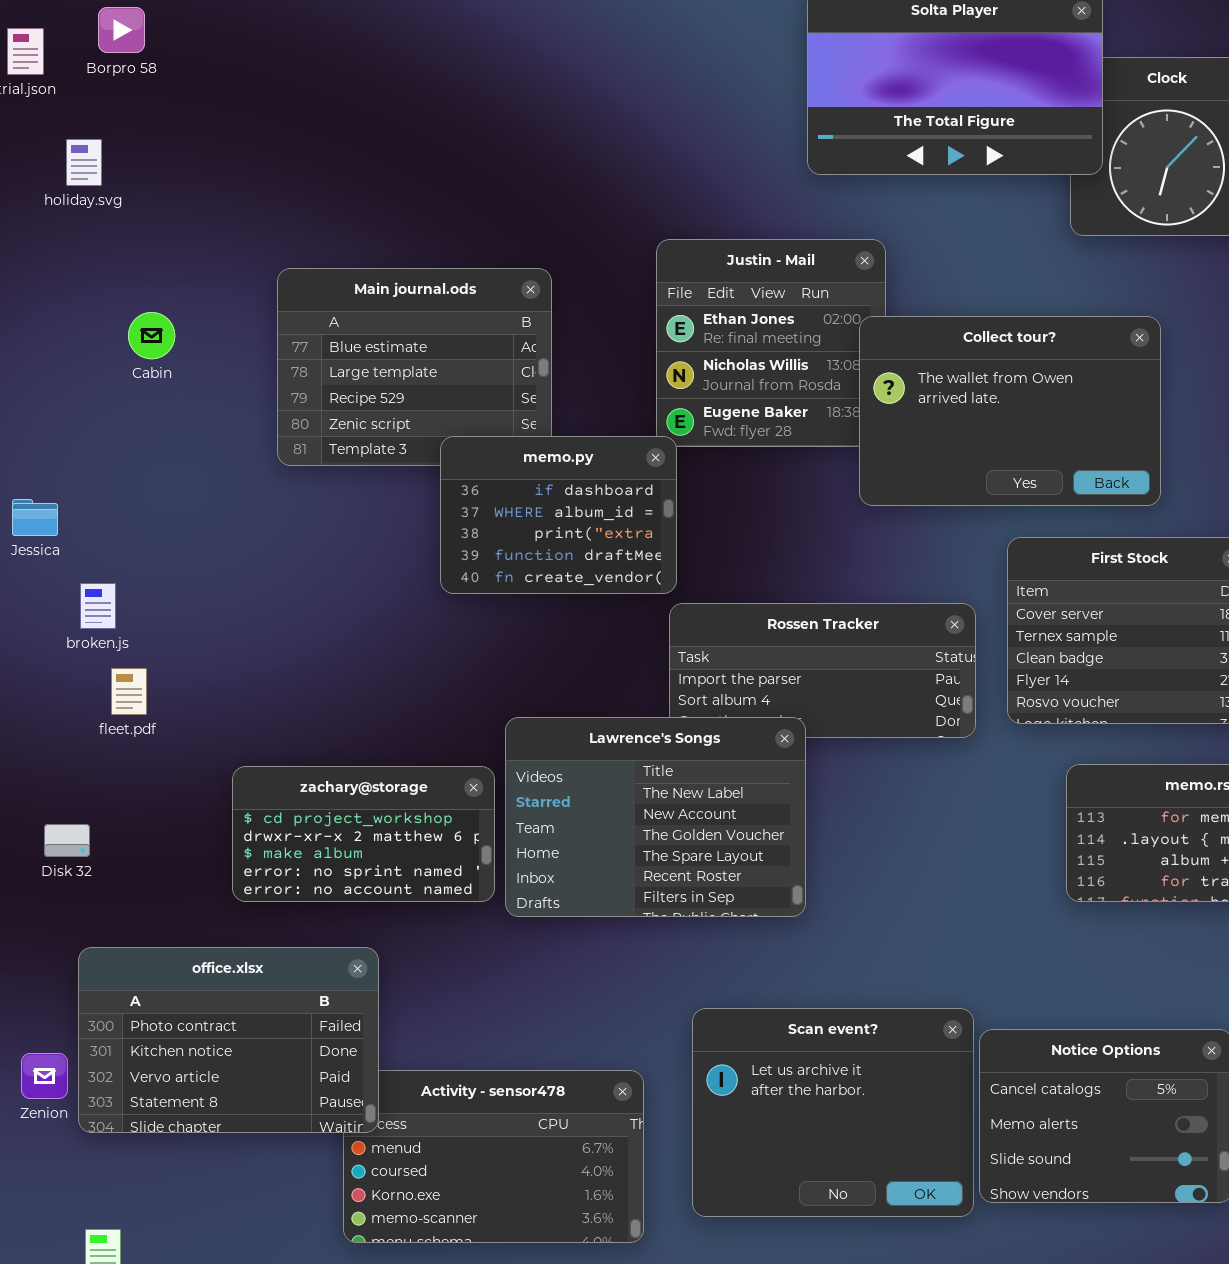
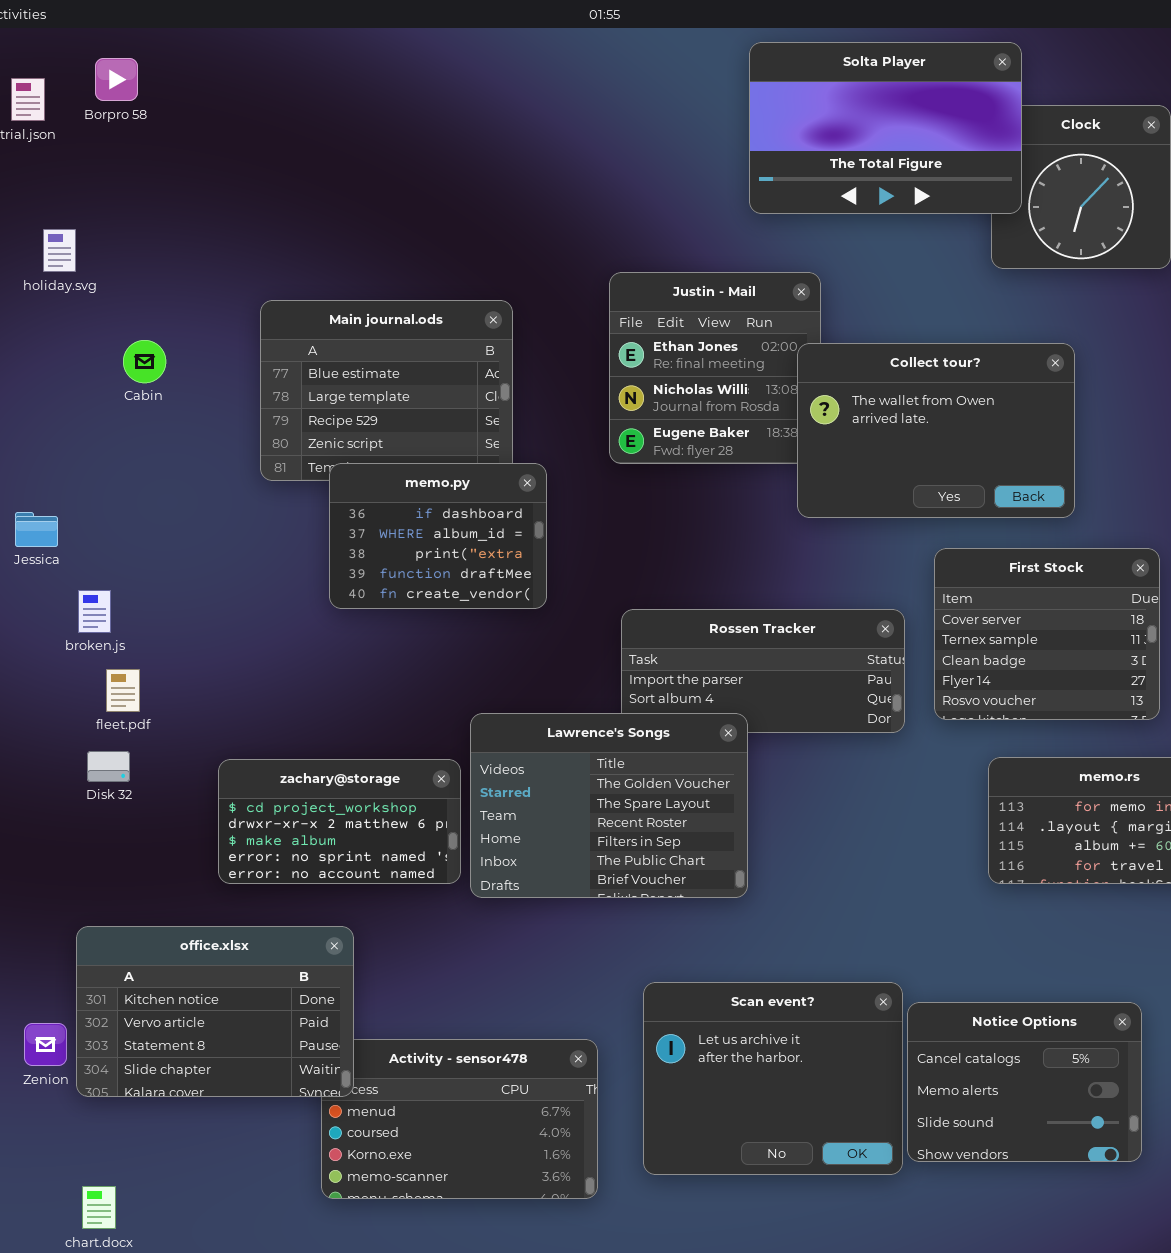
holiday.svg: [66,139,102,186] -> [43,229,76,272], moved
memo.py: [440,436,677,594] -> [329,463,547,609], moved
Lawrence's Songs: [505,717,806,917] -> [470,713,748,898], scrolled down 2 rows
Disk 32: [44,824,90,857] -> [87,751,130,782], moved
office.xlsx: [78,947,379,1133] -> [76,926,354,1097], scrolled down 1 row

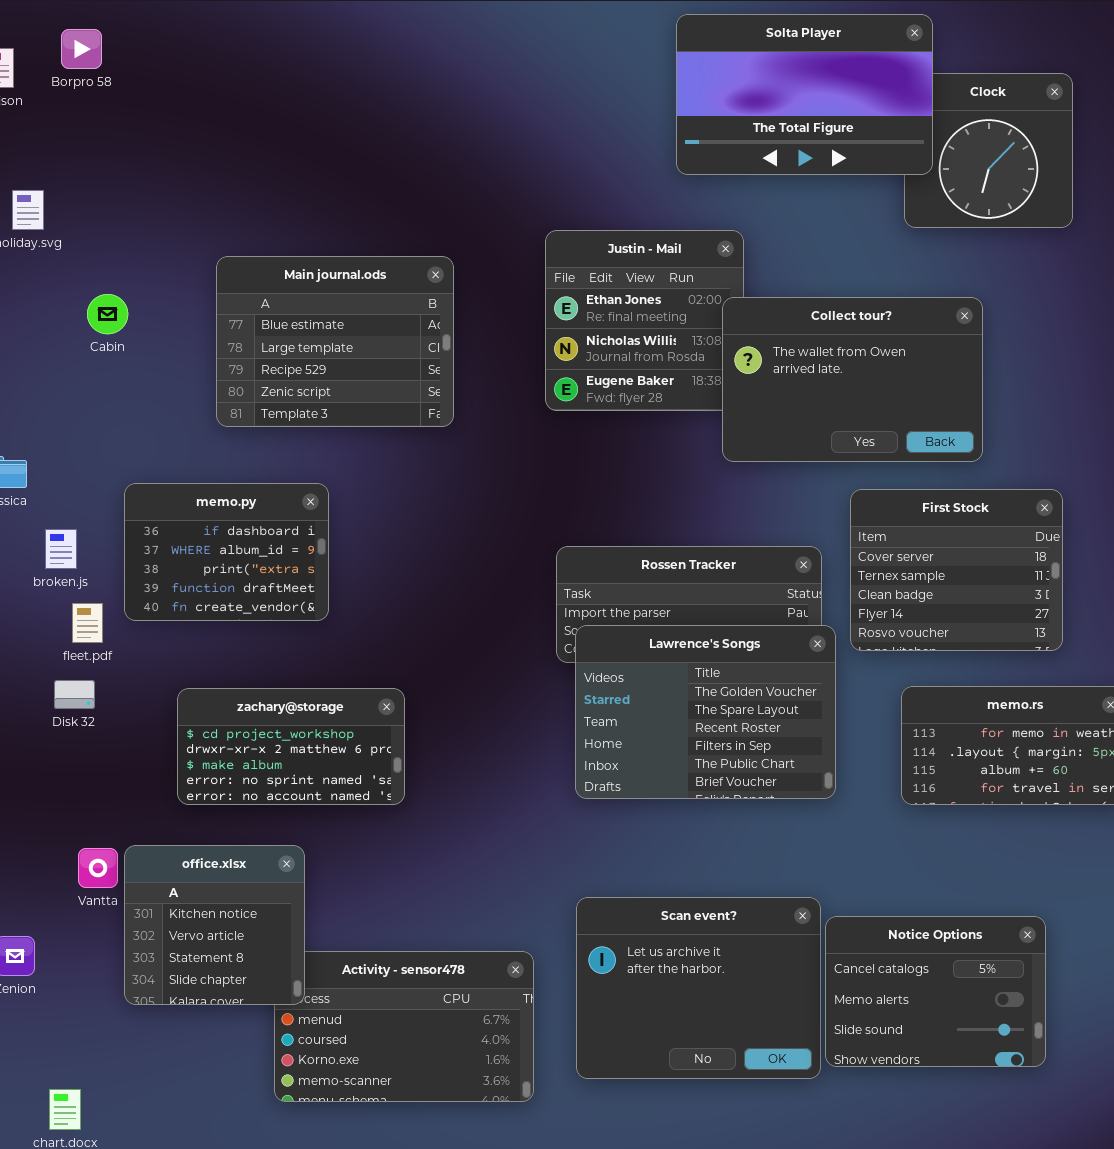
memo.py: [329,463,547,609] -> [124,483,329,621], moved
Lawrence's Songs: [470,713,748,898] -> [575,625,836,799], moved
office.xlsx: [76,926,354,1097] -> [124,845,305,1005], resized

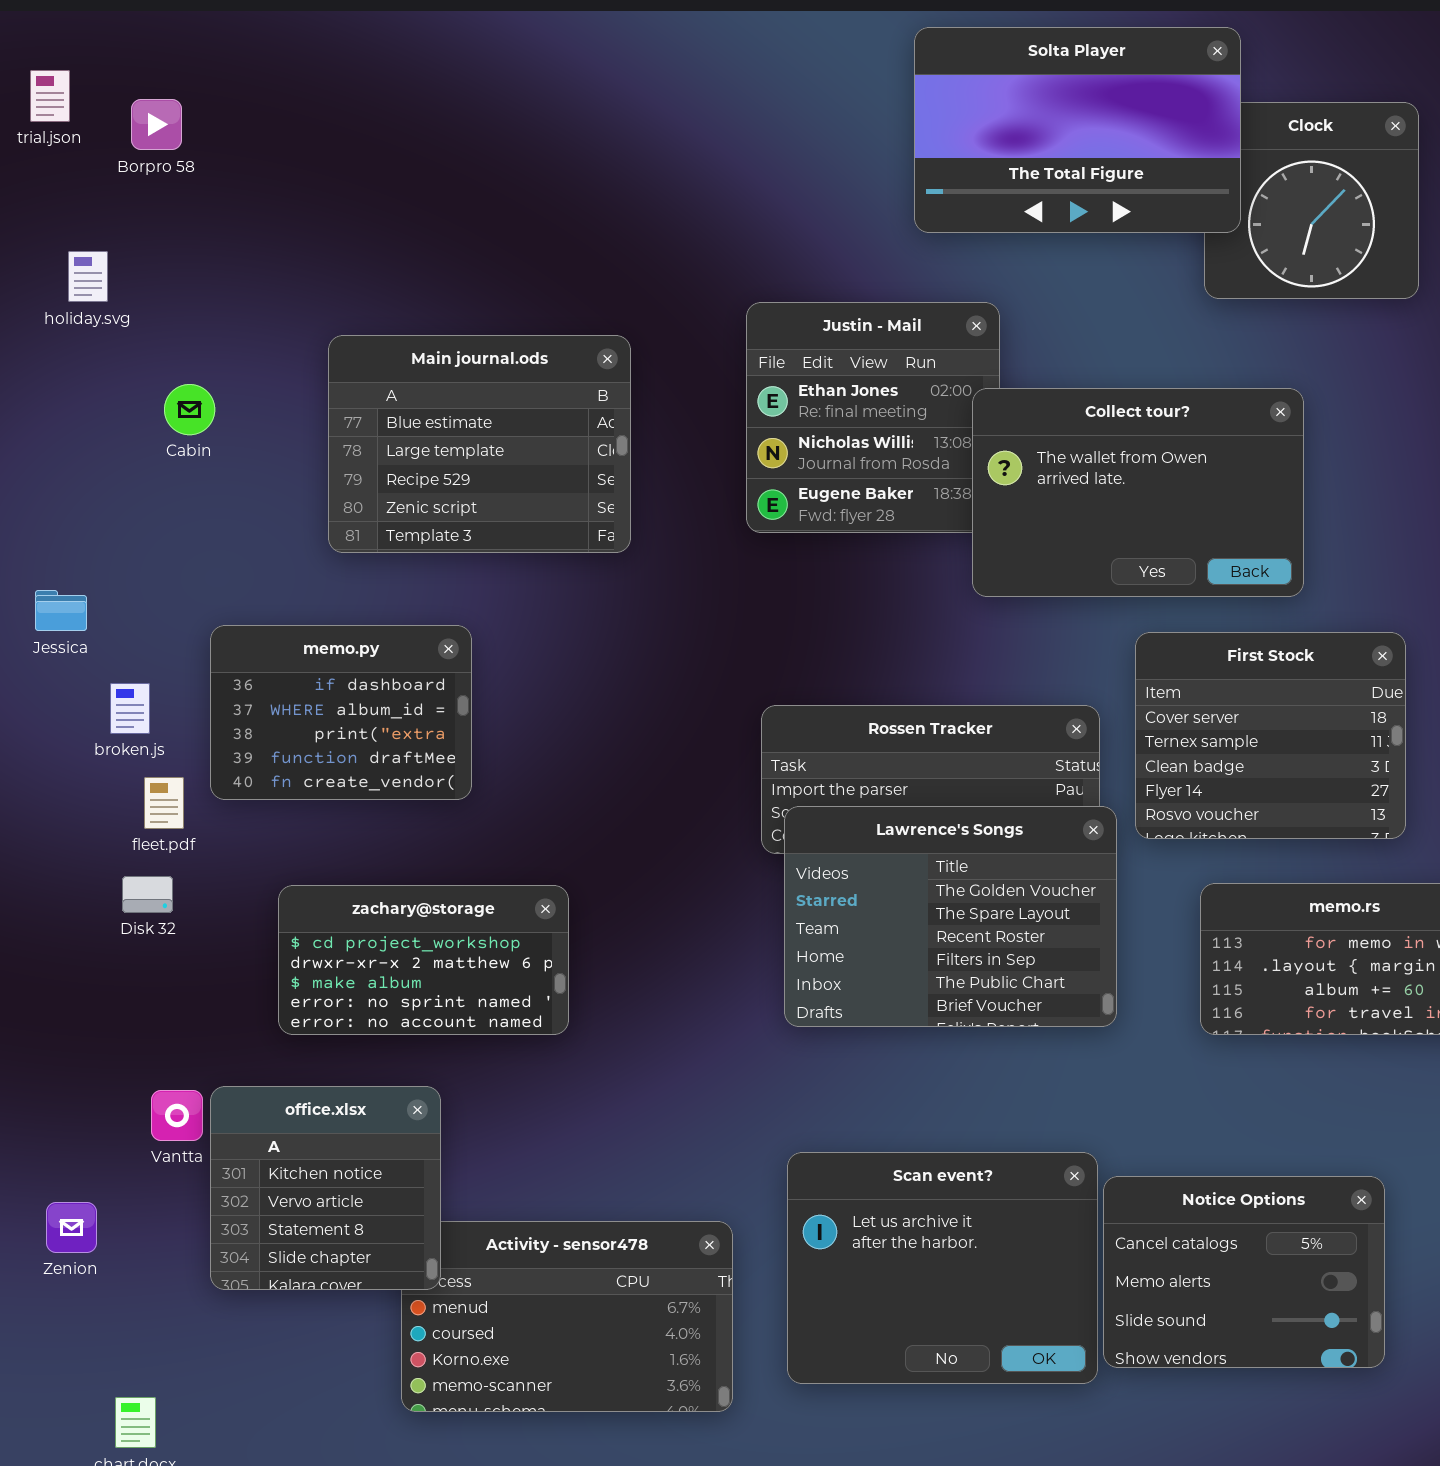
Borpro 58: [61,29,102,69] -> [131,99,182,150], moved

